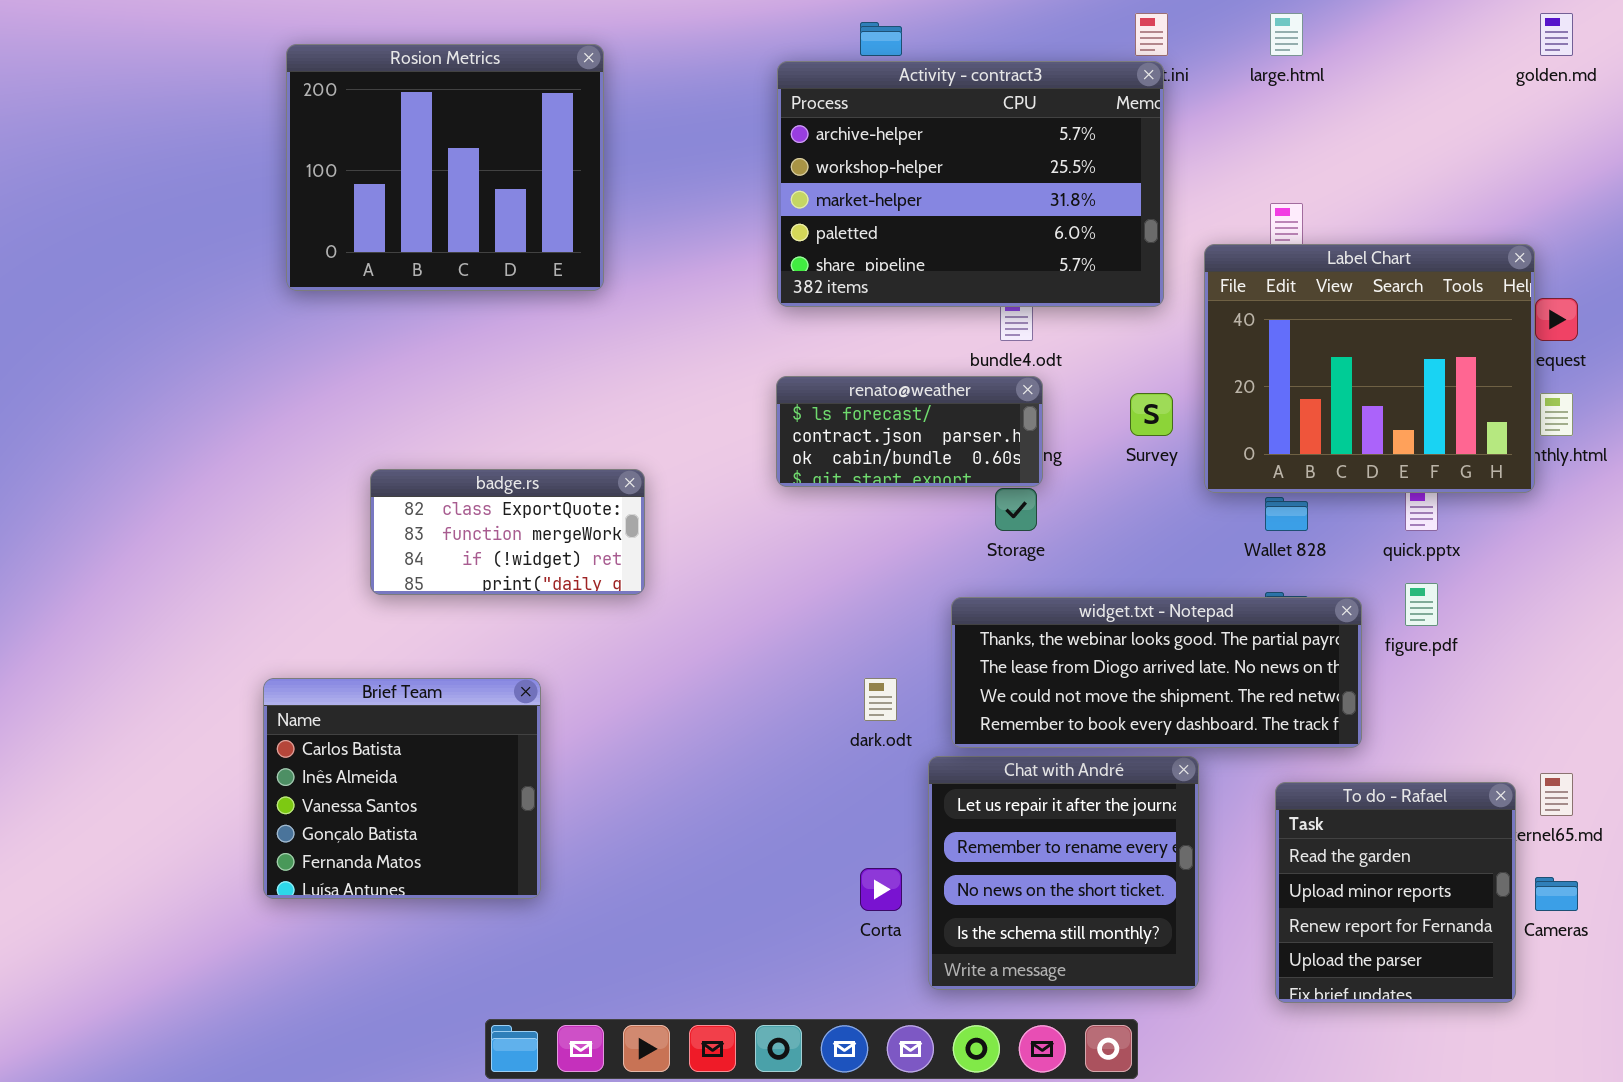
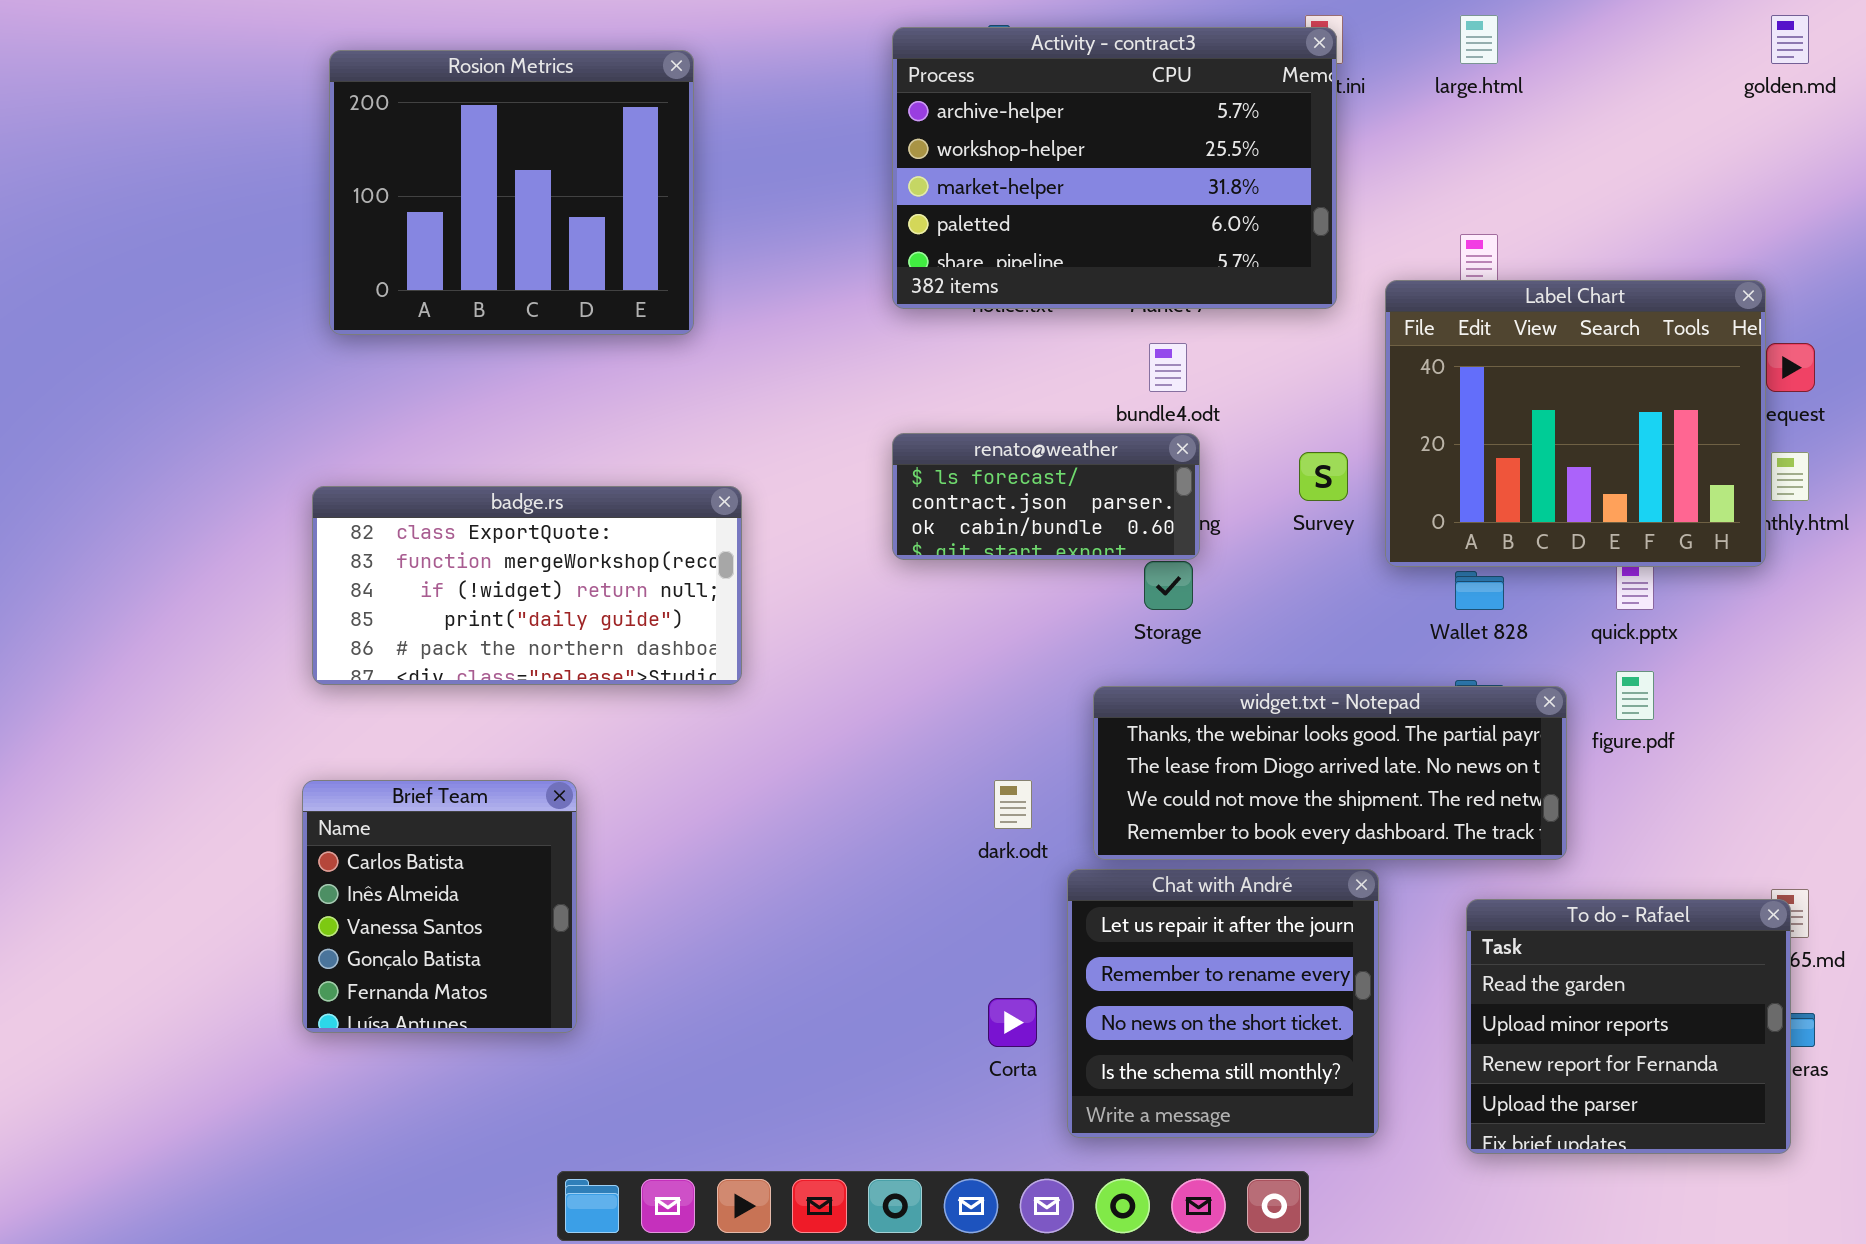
Activity - contract3: [777,61,1164,307] -> [892,27,1337,309], moved
badge.rs: [370,469,645,595] -> [312,486,742,685], resized
Brief Team: [263,678,541,899] -> [302,780,577,1033], resized
To do - Rafael: [1275,782,1516,1003] -> [1466,899,1791,1154], resized

